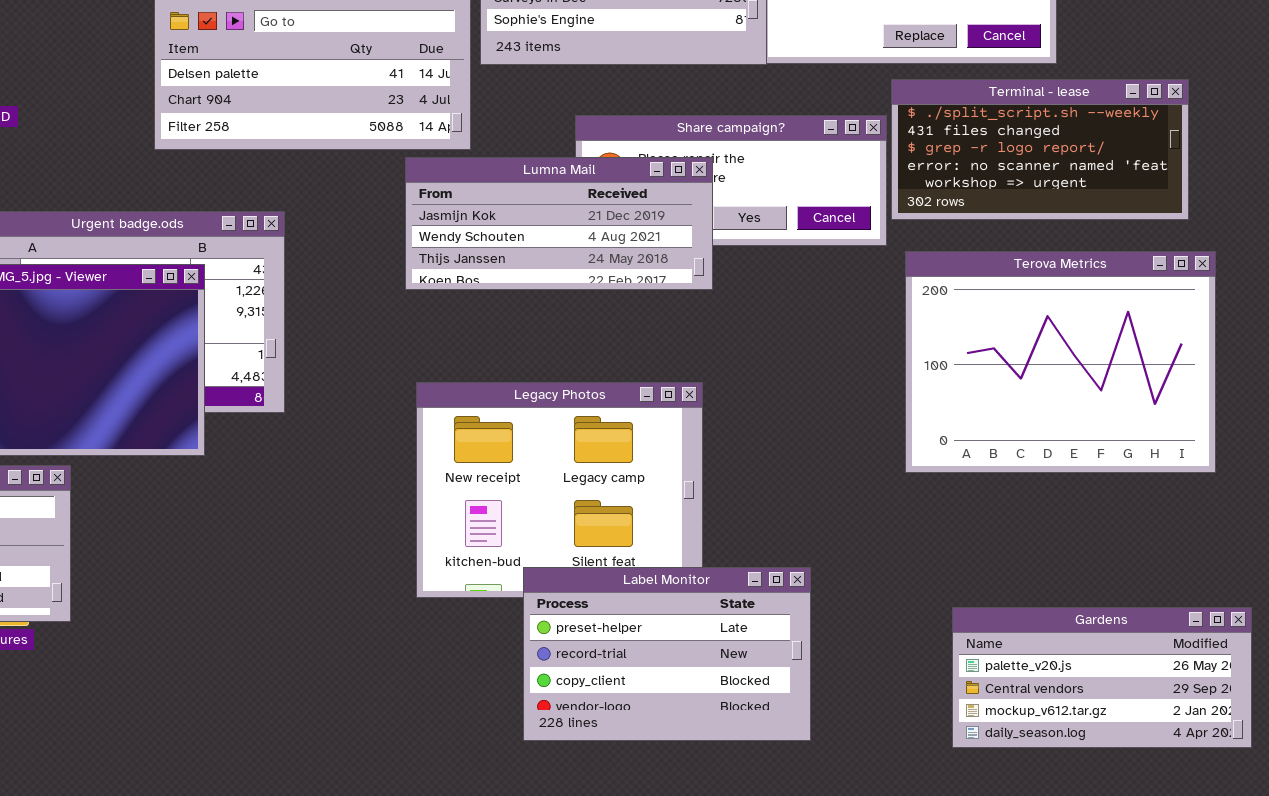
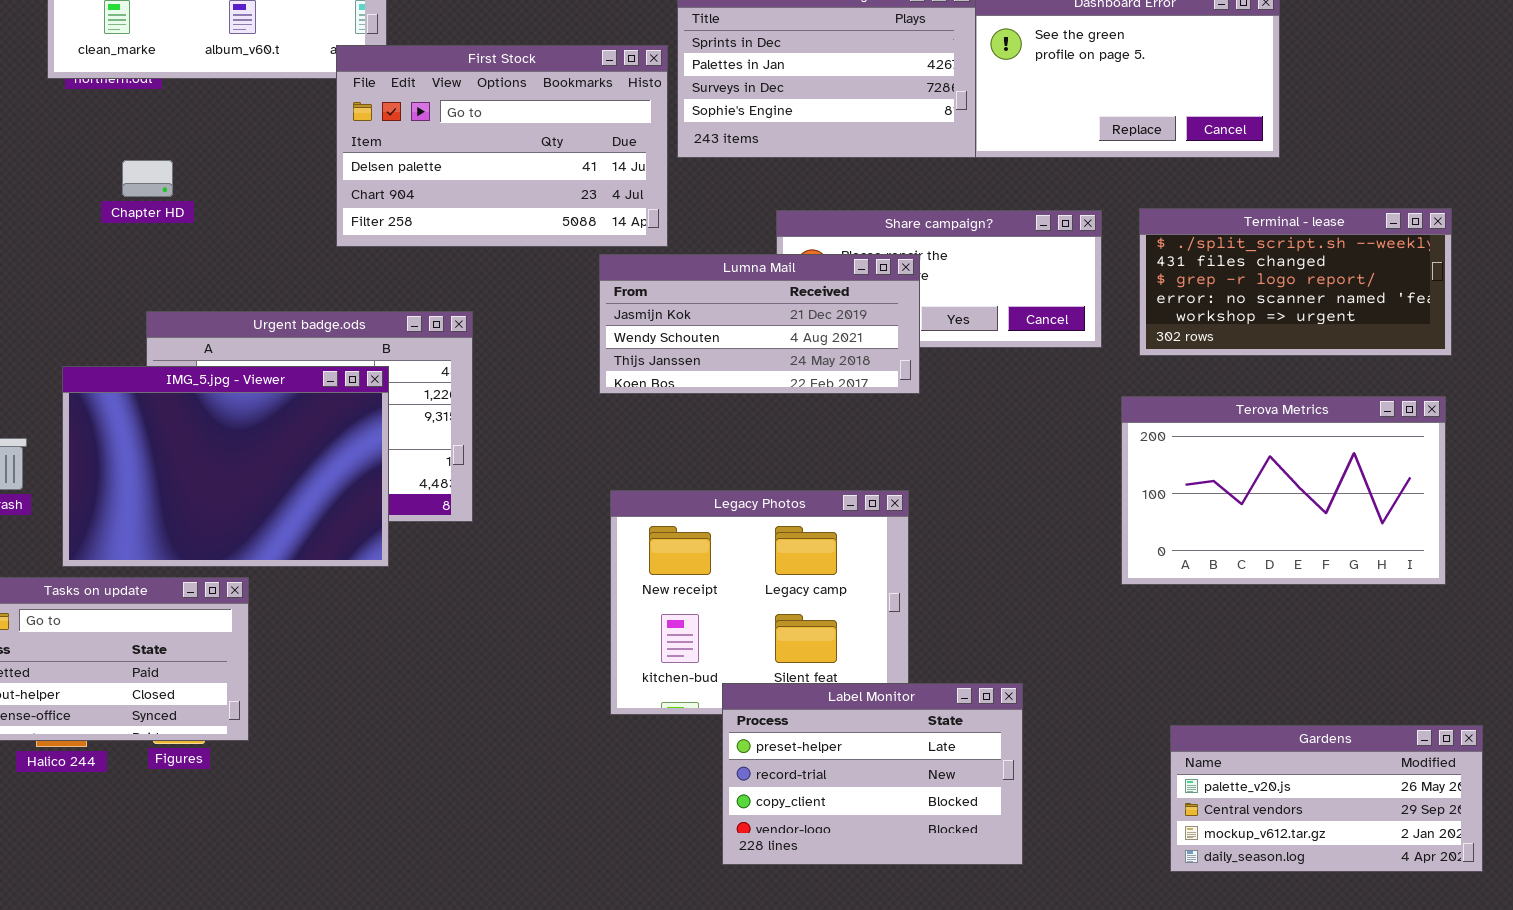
Terminal - lease: [891,79,1189,220] -> [1139,208,1452,356], moved
Terova Metrics: [905,251,1216,473] -> [1121,396,1446,585], resized

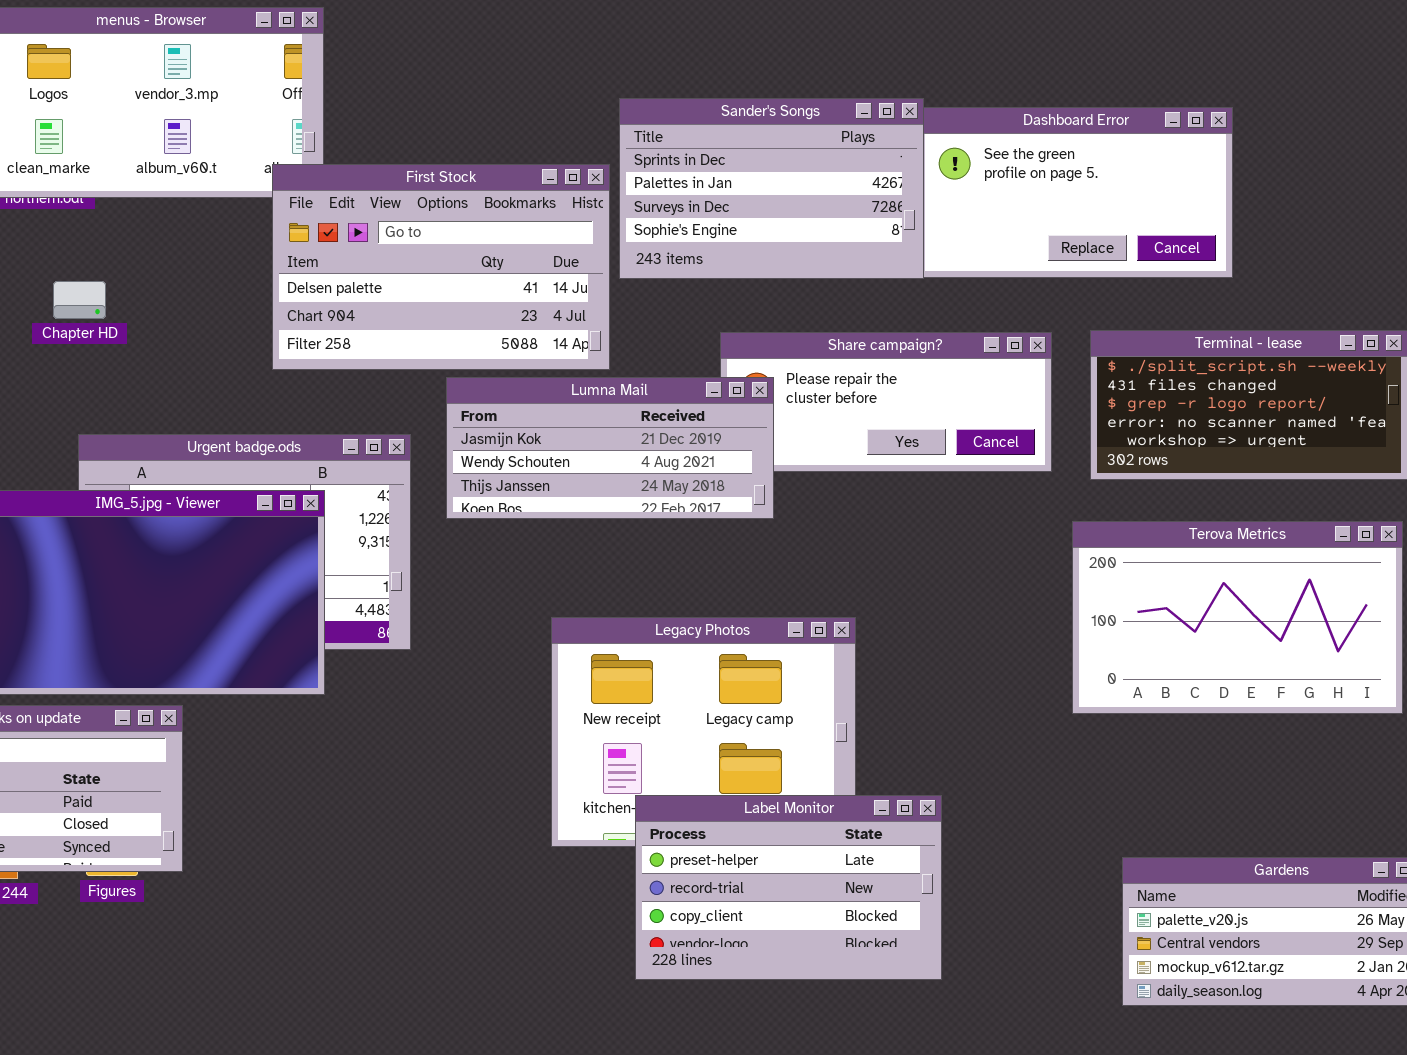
Lumna Mail: [599,254,920,394] -> [446,377,774,519], moved
Label Monitor: [722,683,1023,865] -> [635,795,942,980], moved

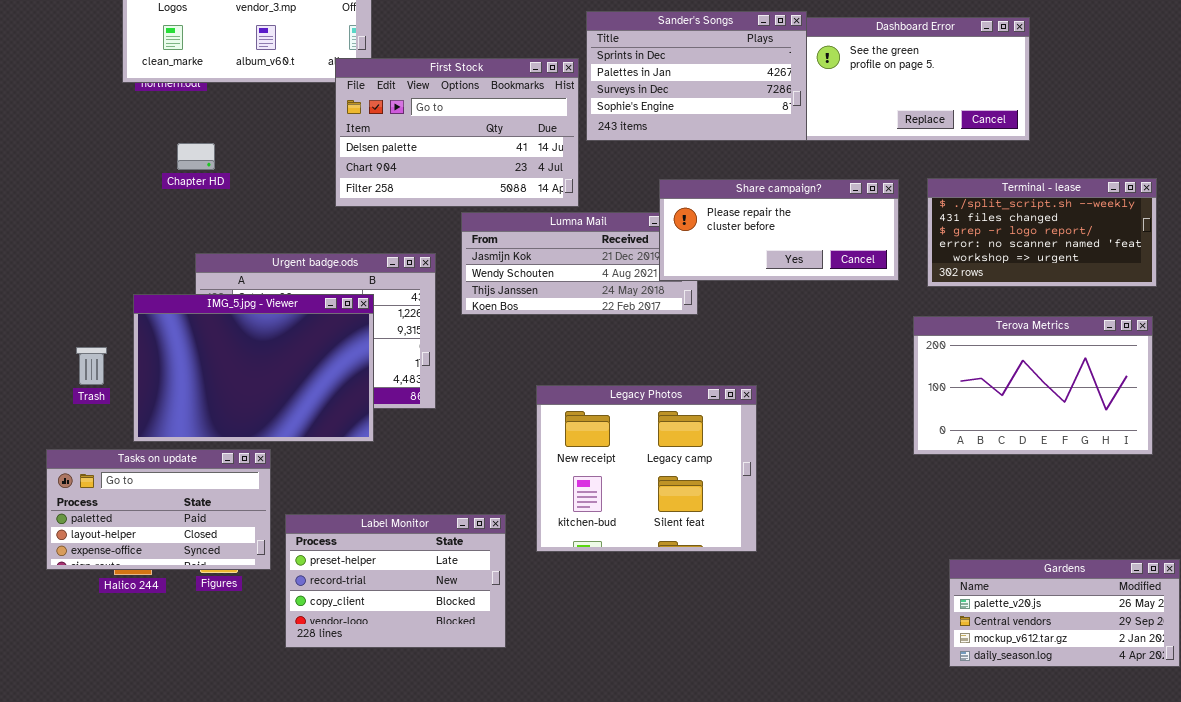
Share campaign?: [720,332,1052,472] -> [659,179,899,281], raised
Label Monitor: [635,795,942,980] -> [285,514,506,648], moved

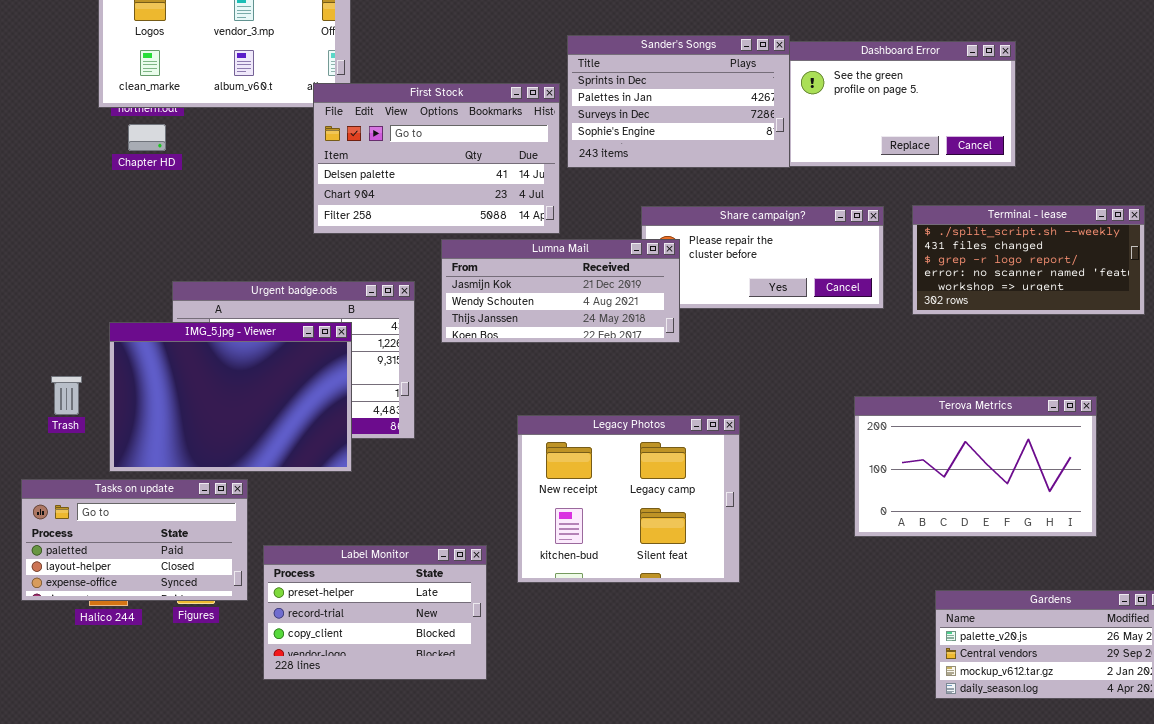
Chapter HD: [177,143,215,170] -> [128,124,166,151], moved
Lumna Mail: [461,212,698,315] -> [441,239,680,343], raised
Terova Metrics: [913,316,1153,455] -> [854,396,1097,537], moved

